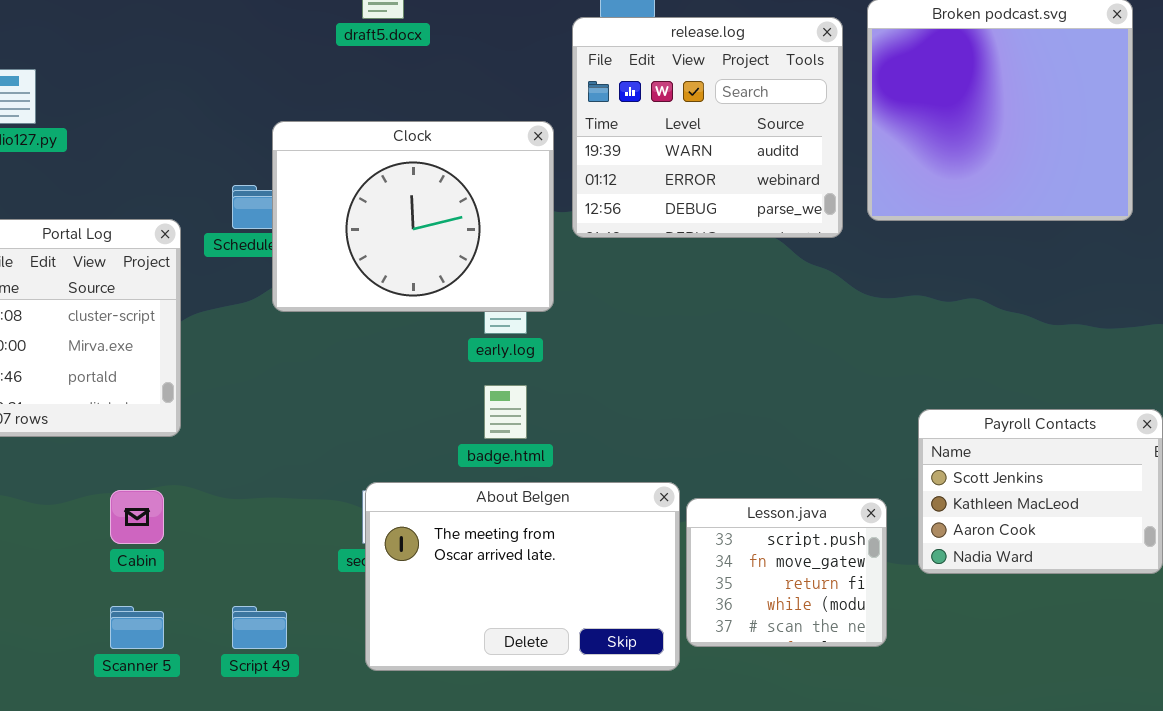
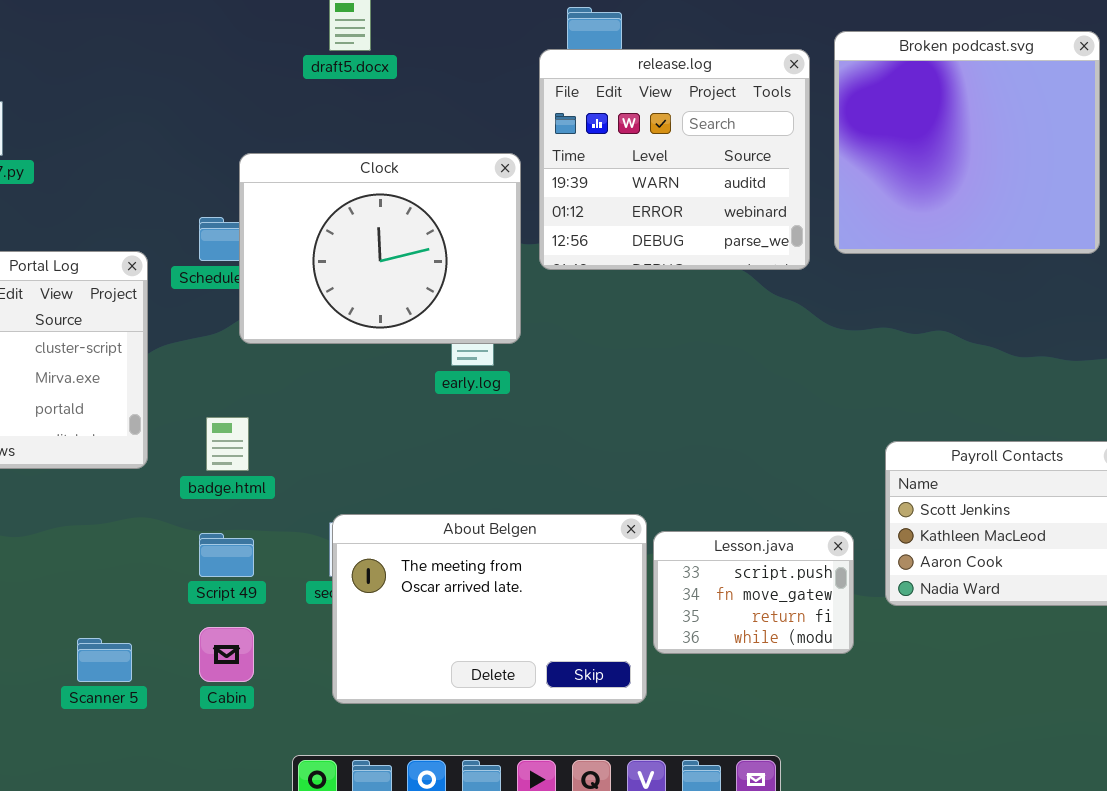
badge.html: [484,385,527,439] -> [206,417,249,471], moved
Cabin: [110,490,164,544] -> [199,627,254,682], moved
Lesson.java: [686,498,887,647] -> [653,531,854,654], resized
Script 49: [232,606,287,649] -> [199,533,254,577], moved

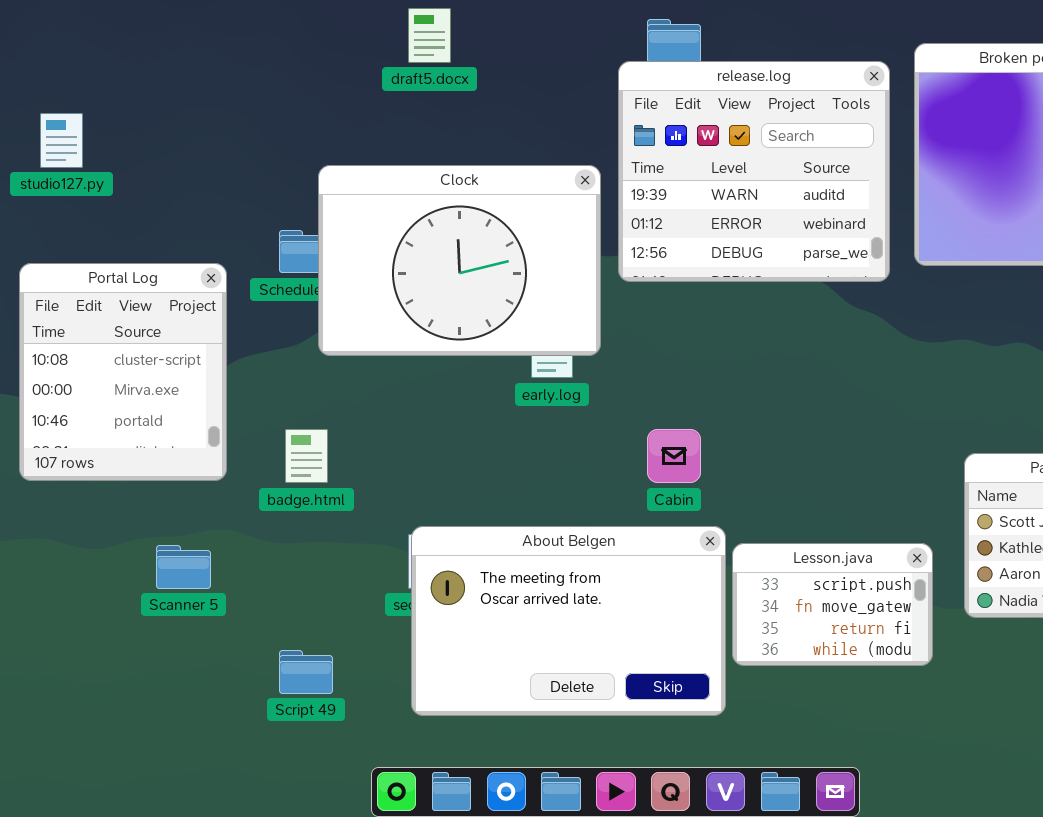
Script 49: [199,533,254,577] -> [279,650,333,694], moved
Cabin: [199,627,254,682] -> [647,429,701,483], moved
Scanner 5: [77,638,132,682] -> [156,545,211,589], moved

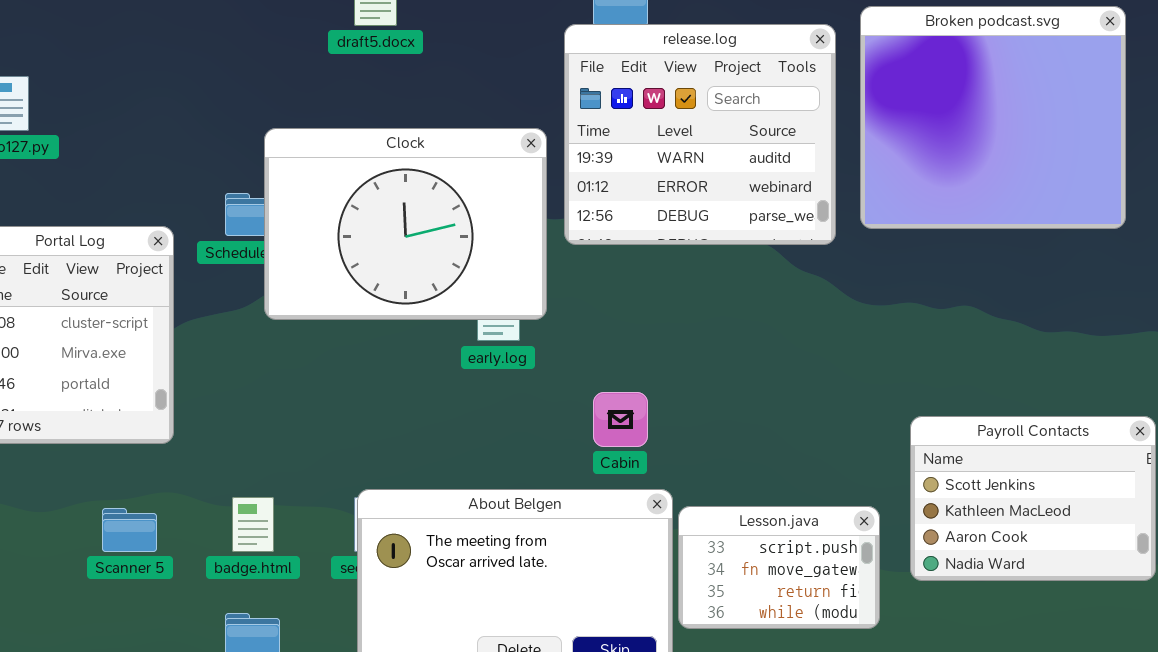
badge.html: [285,429,328,483] -> [232,497,274,552], moved

